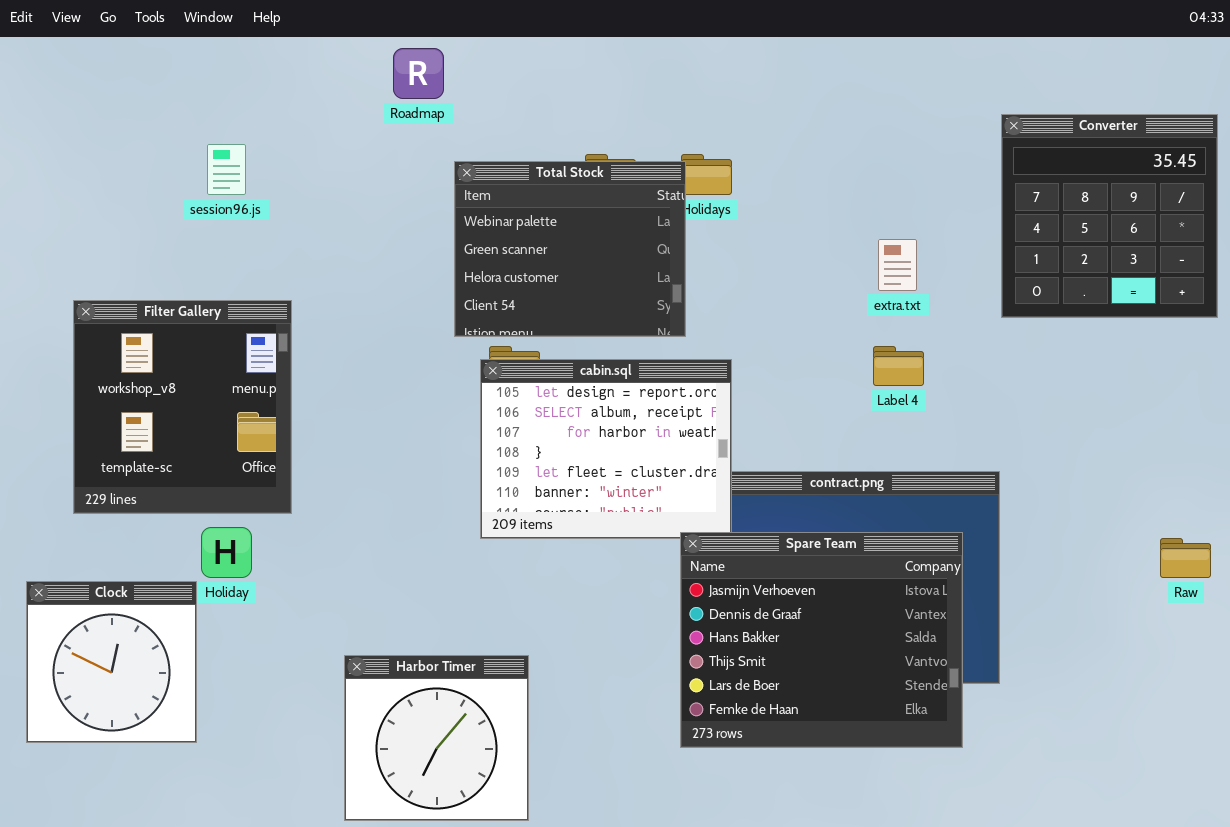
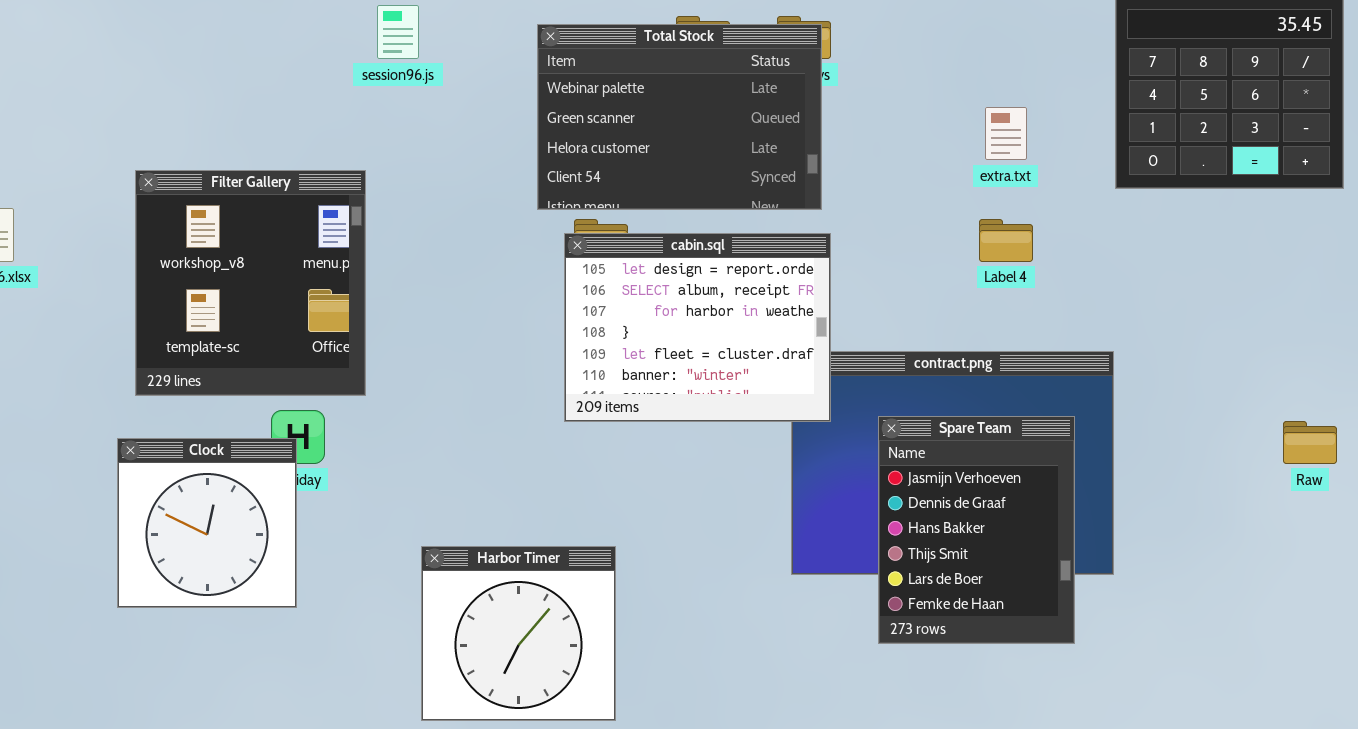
session96.js: [207,144,246,195] -> [377,5,419,59], moved
Total Stock: [454,161,686,337] -> [537,24,822,210], resized
Spare Team: [680,532,963,748] -> [878,416,1075,644], resized
Clock: [26,581,197,743] -> [117,438,297,608], moved

